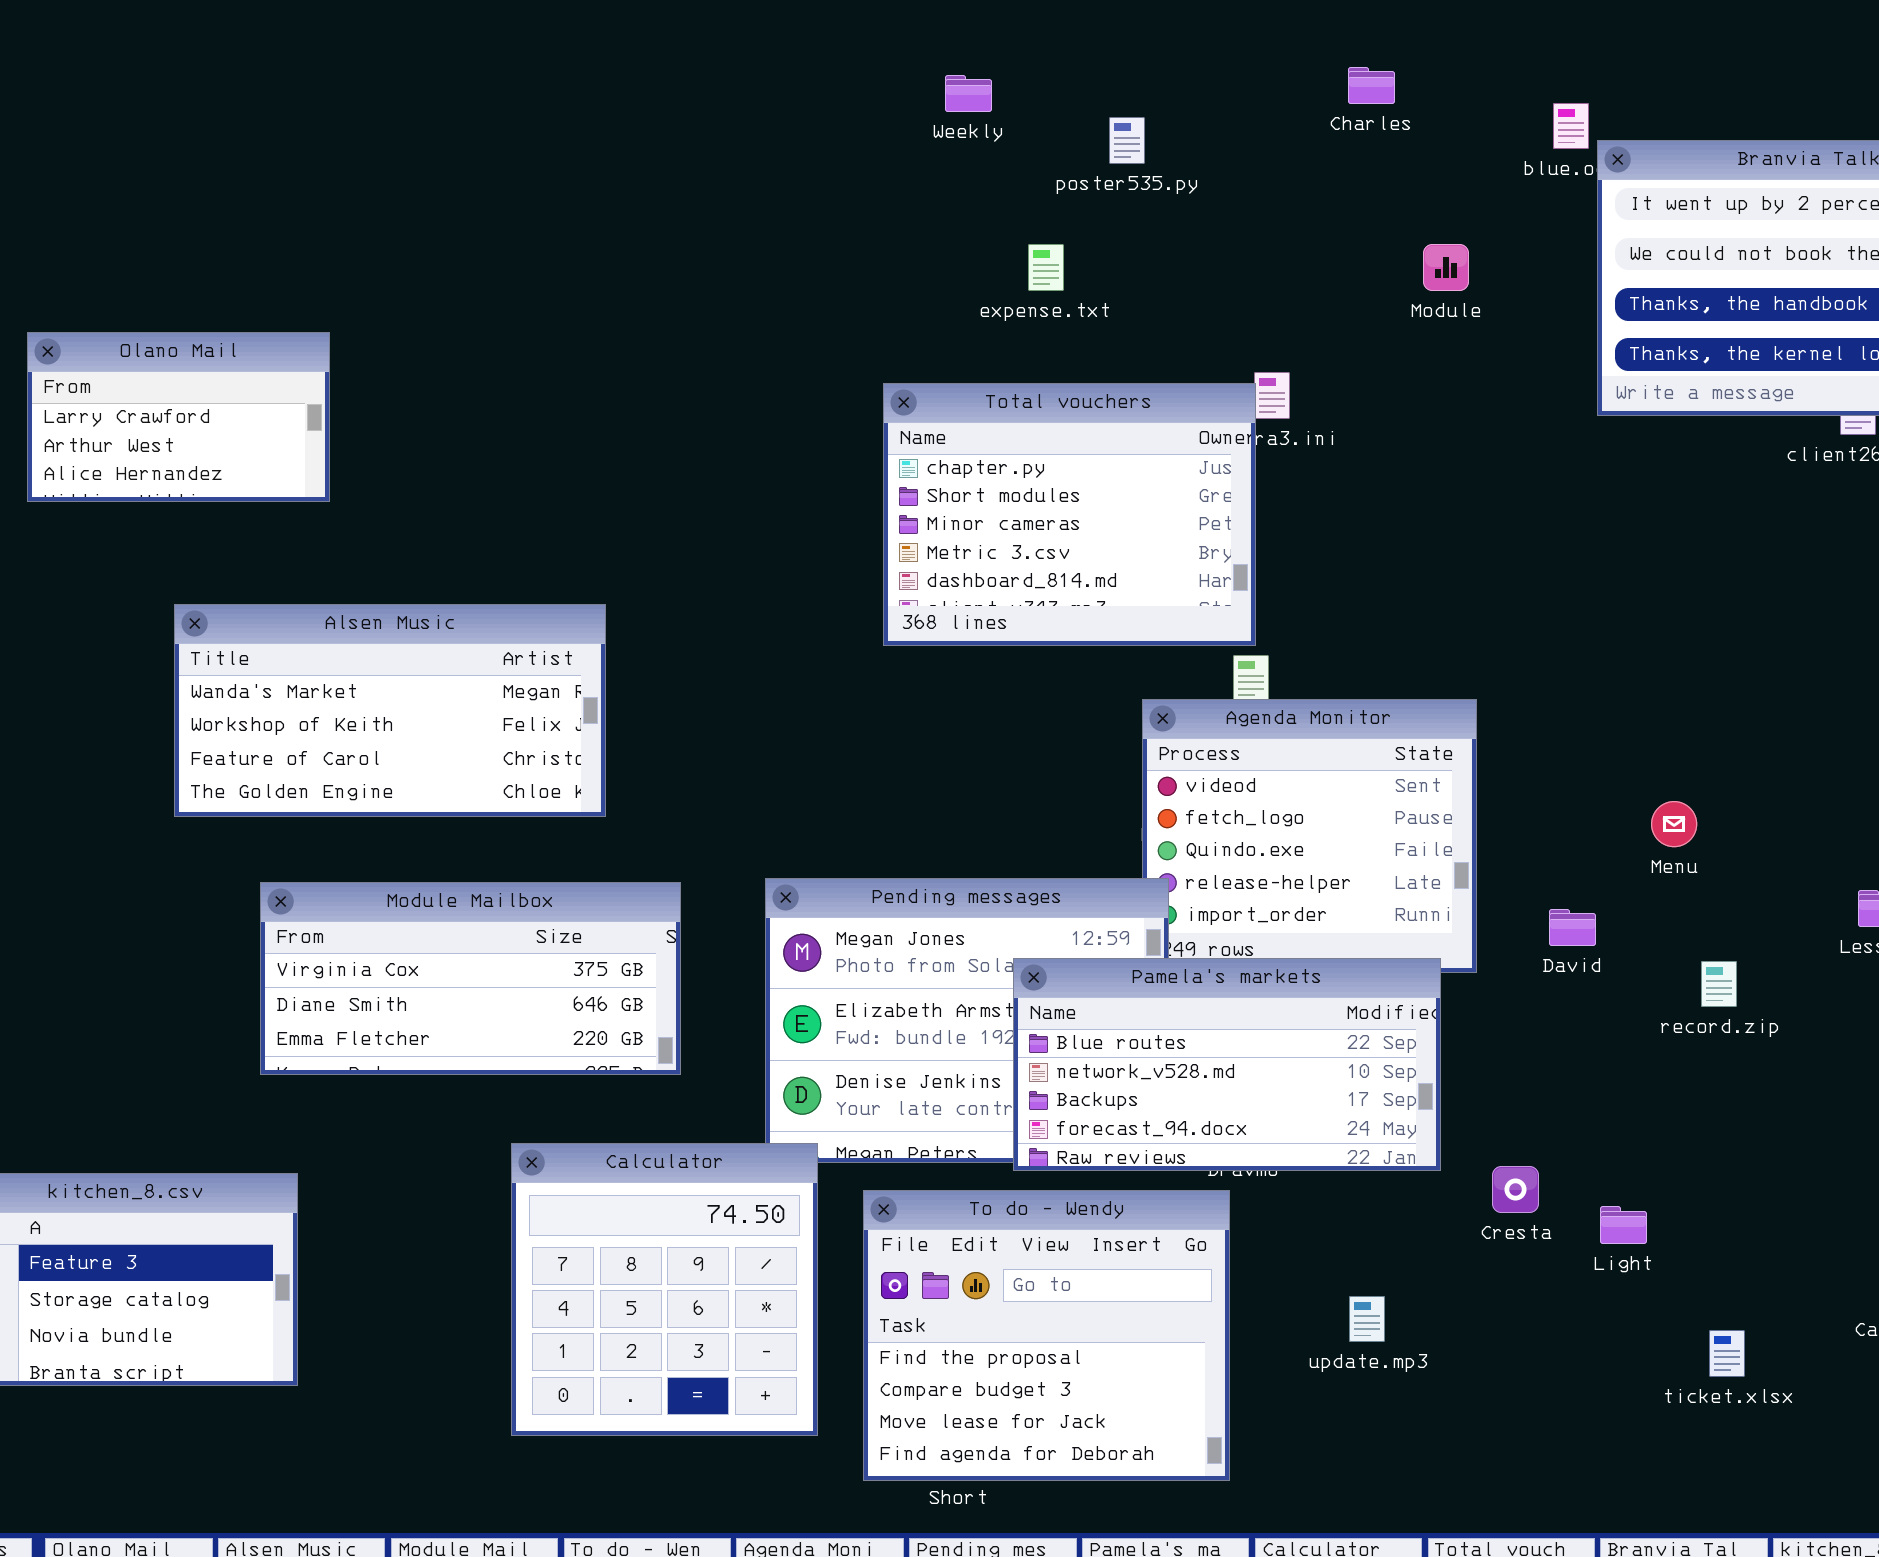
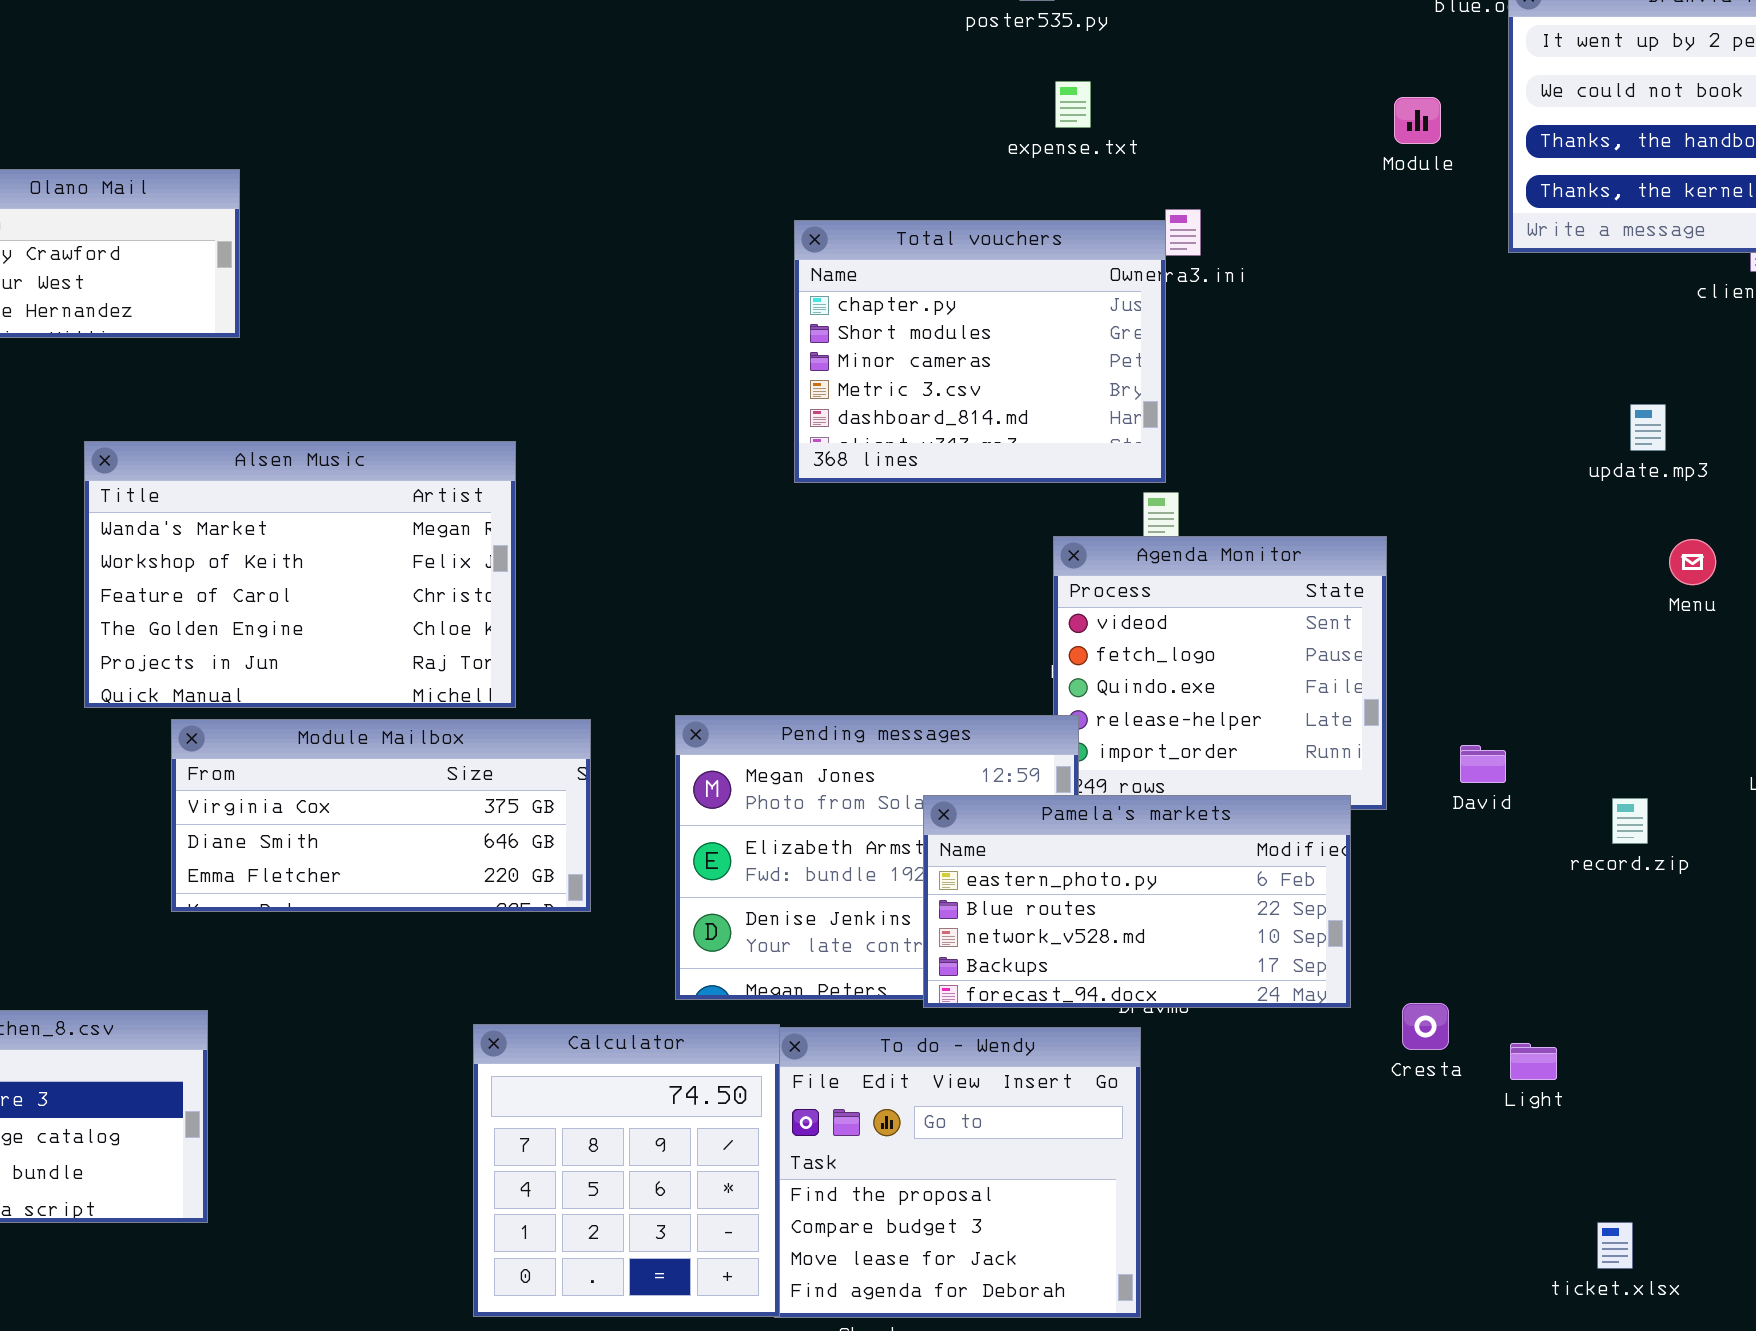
expense.txt: [1028,244,1064,291] -> [1055,81,1091,128], moved
Module: [1423,244,1469,291] -> [1394,97,1441,144], moved
Alsen Music: [174,604,606,817] -> [84,441,516,708], resized
Menu: [1651,801,1697,847] -> [1669,539,1716,585], moved
Pamela's markets: [1013,958,1441,1171] -> [923,795,1351,1008], scrolled up 1 row
Calculator: [511,1143,818,1436] -> [473,1024,780,1317], moved
update.mp3: [1349,1296,1385,1342] -> [1630,404,1666,451], moved
ticket.xlsx: [1709,1330,1745,1377] -> [1597,1222,1633,1269], moved

